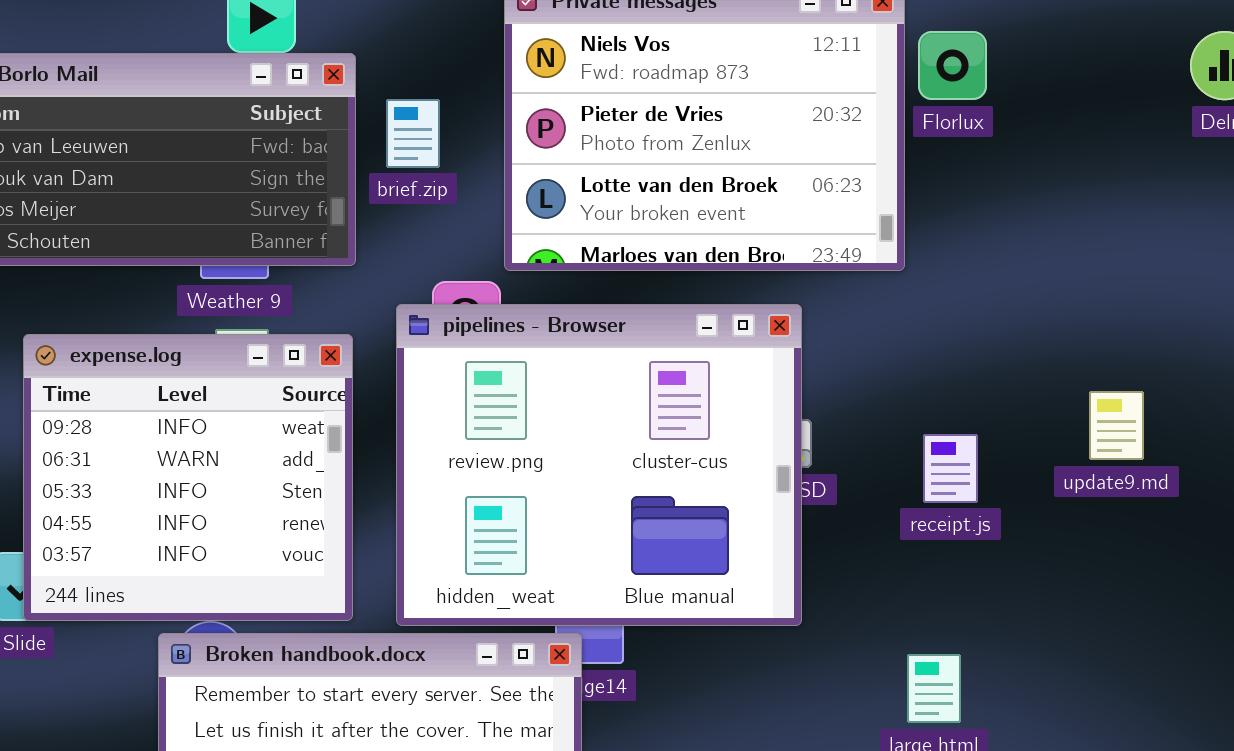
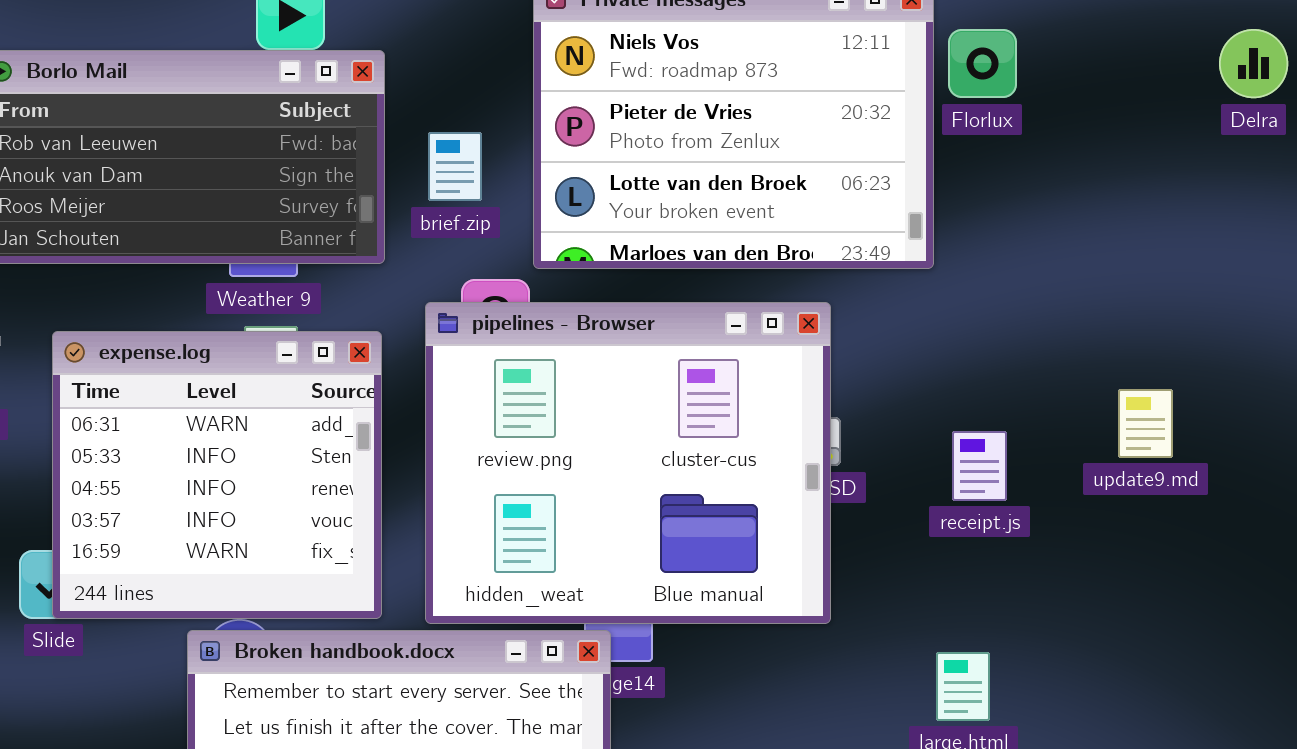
brief.zip: [386,99,440,168] -> [428,132,482,201], moved
expense.log: [23,334,353,621] -> [52,331,382,619], scrolled down 1 row

